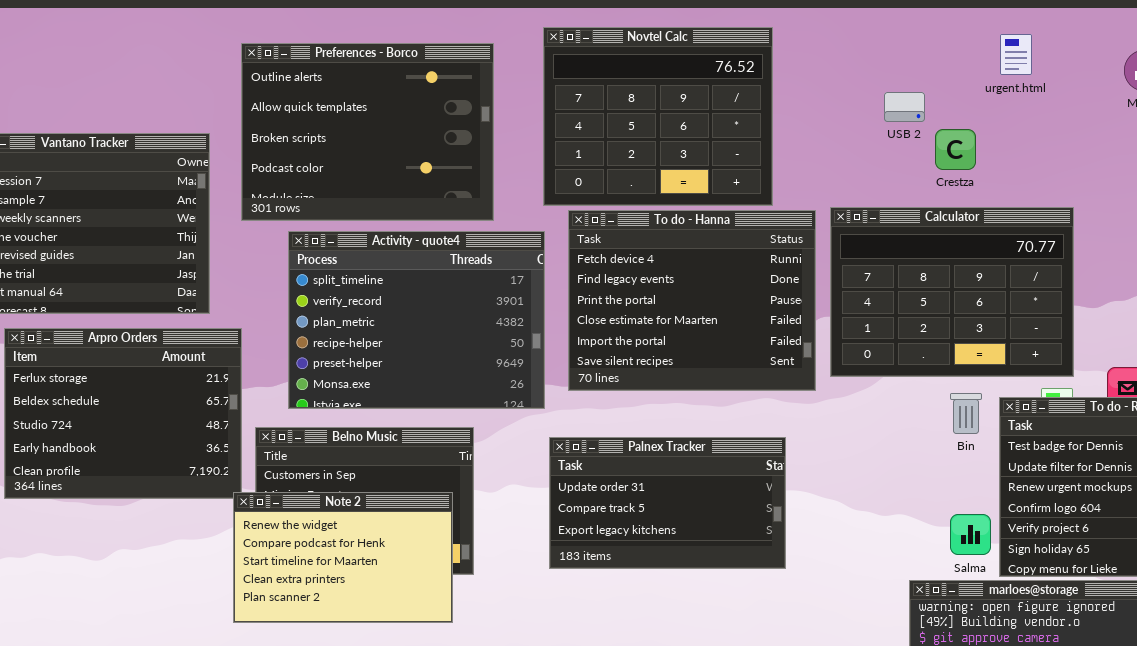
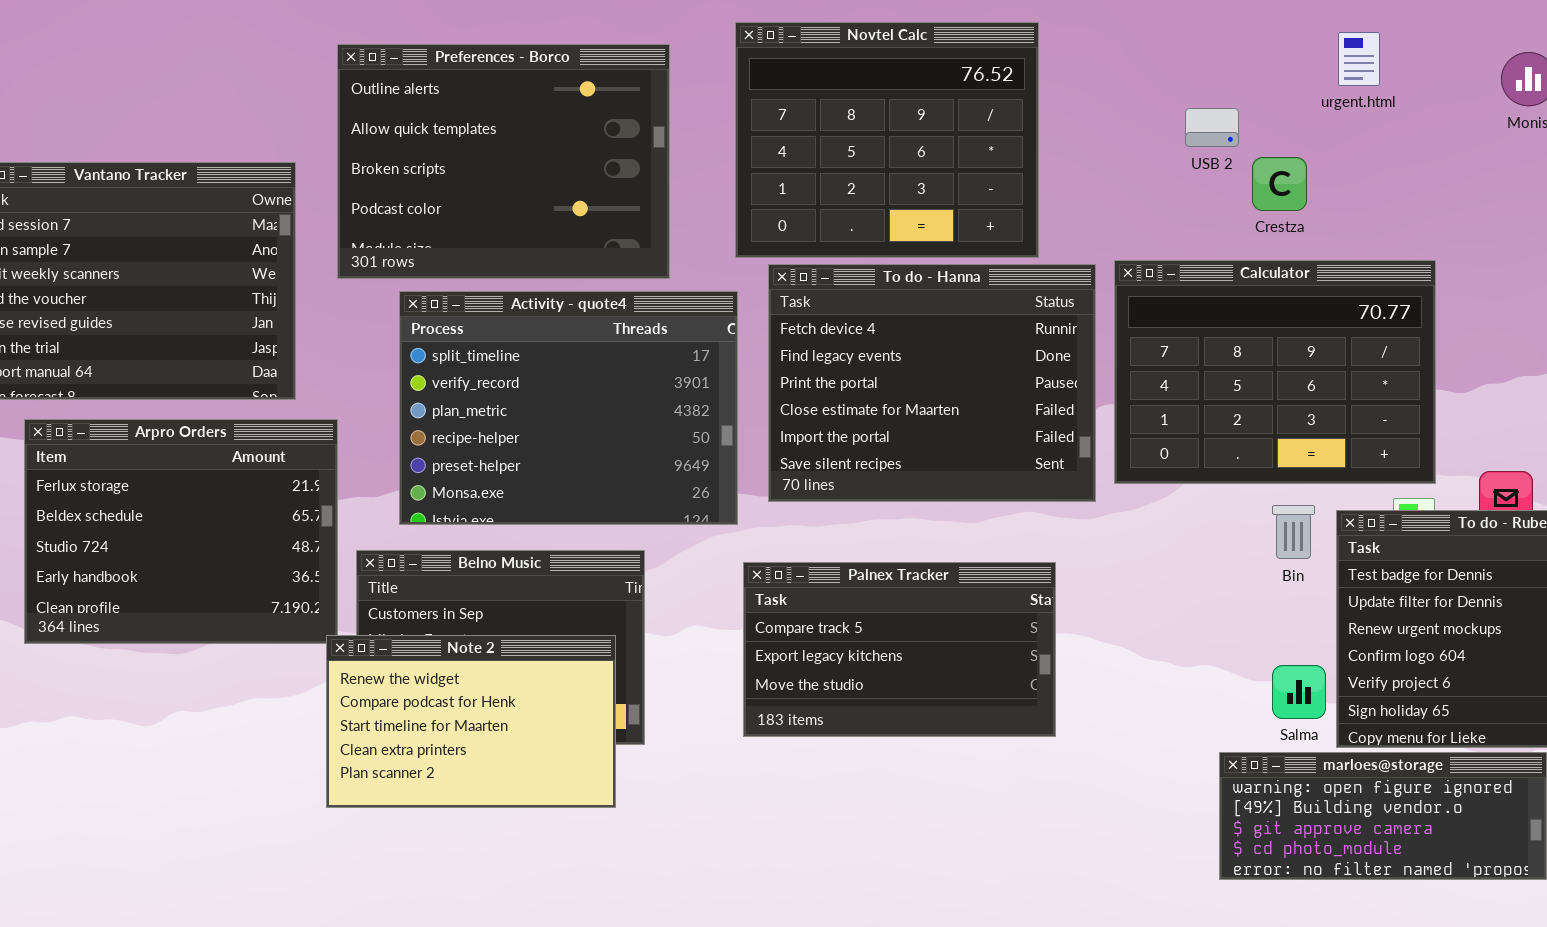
Palnex Tracker: [549,437,786,569] -> [743,562,1056,737], scrolled down 1 row

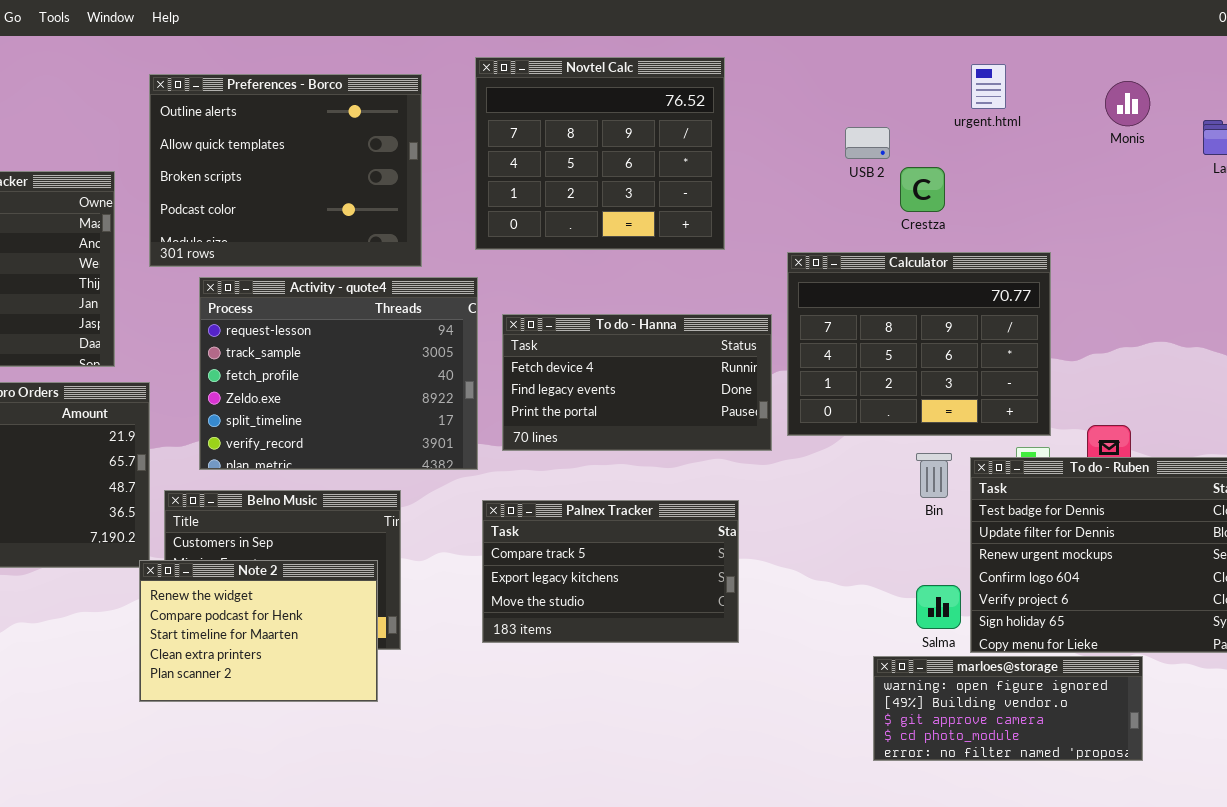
To do - Hanna: [768,264,1096,502] -> [502,314,772,451], resized
Activity - quote4: [399,291,738,525] -> [199,277,478,470], scrolled up 4 rows

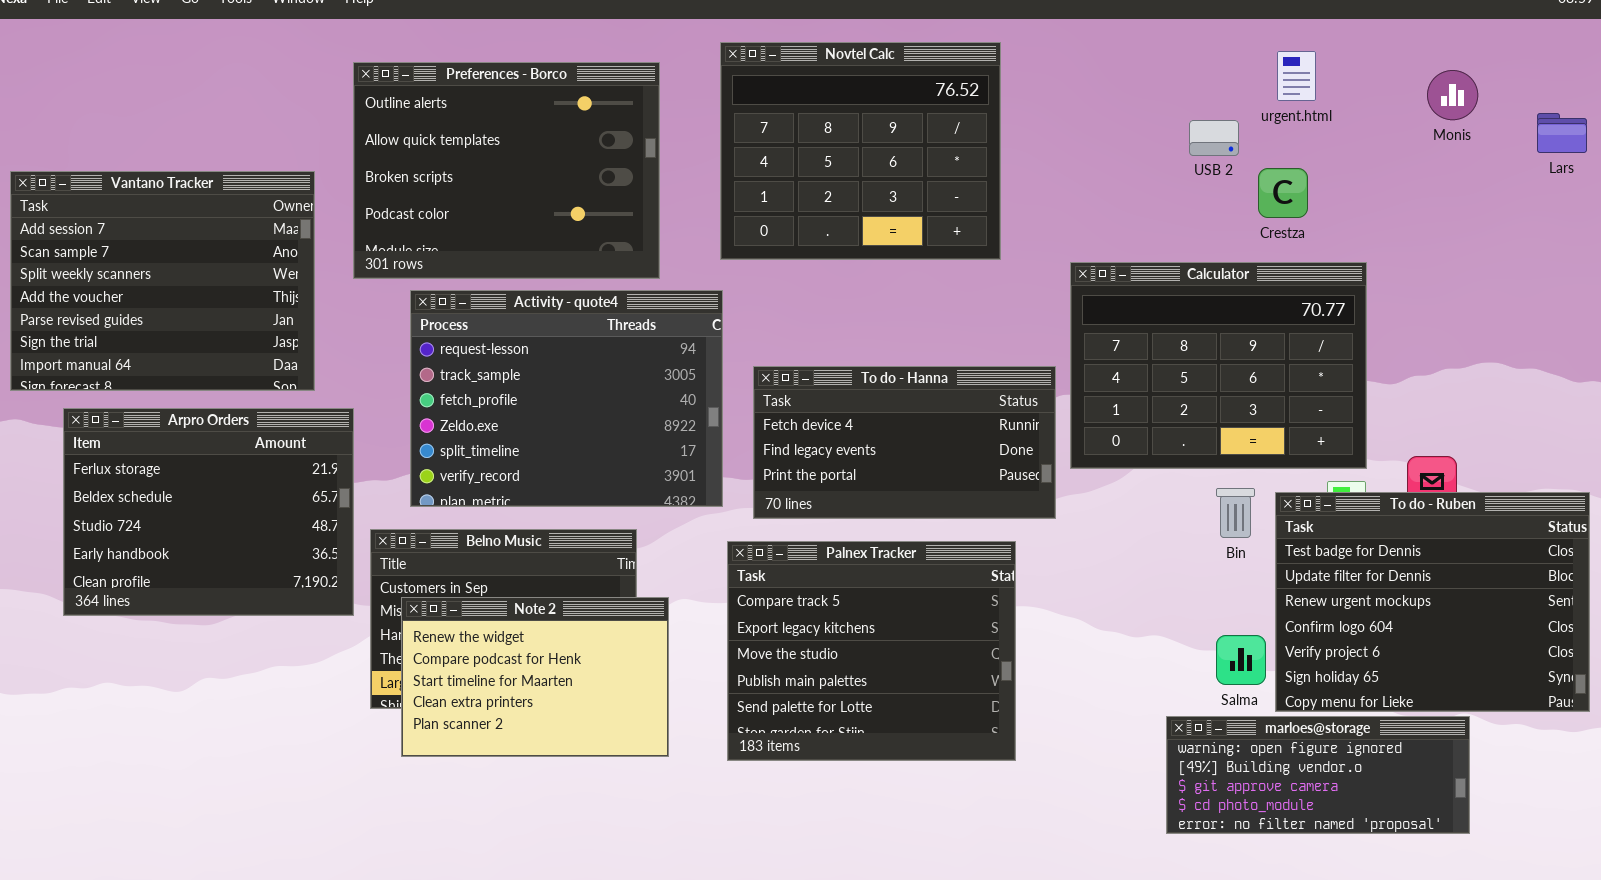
USB 2: [845,127,890,159] -> [1189,120,1239,156], moved
Crestza: [900,167,945,212] -> [1258,168,1308,218], moved
To do - Hanna: [502,314,772,451] -> [753,366,1056,519], moved
Palnex Tracker: [482,500,739,643] -> [727,541,1016,761], resized
Note 2: [139,560,378,702] -> [401,597,669,757], moved

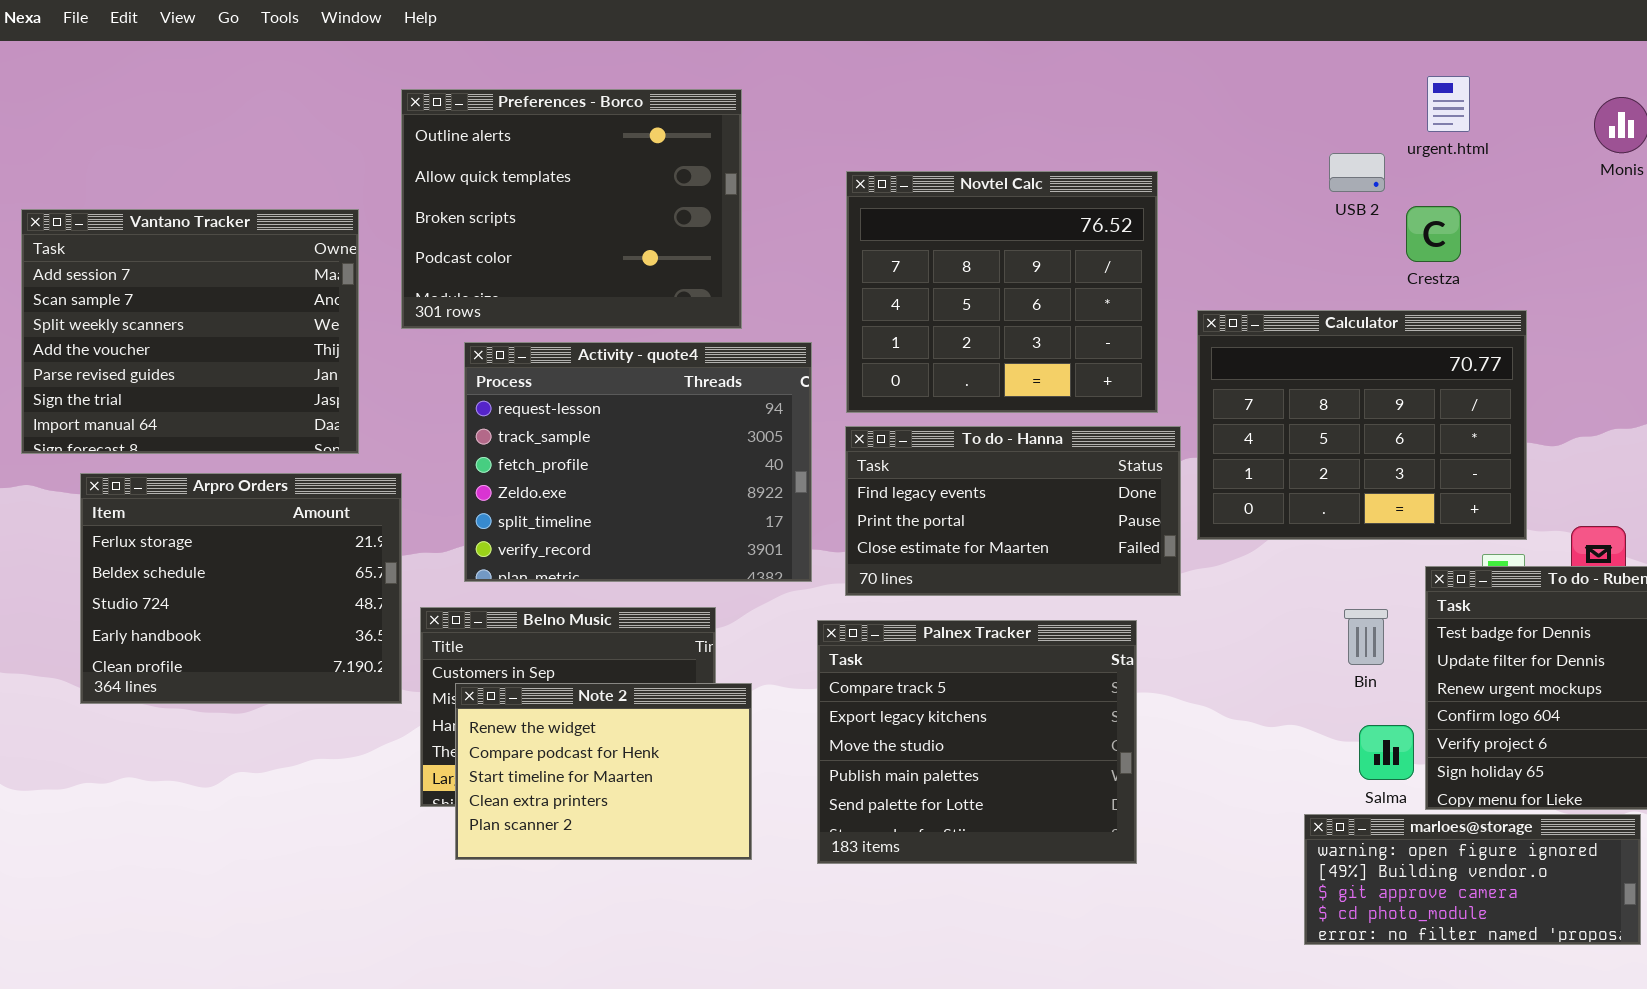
Novtel Calc: [720,42,1001,260] -> [846,171,1158,413], moved
To do - Hanna: [753,366,1056,519] -> [845,426,1181,596], scrolled down 1 row
Bin: [1216,488,1255,538] -> [1344,609,1388,665], moved

